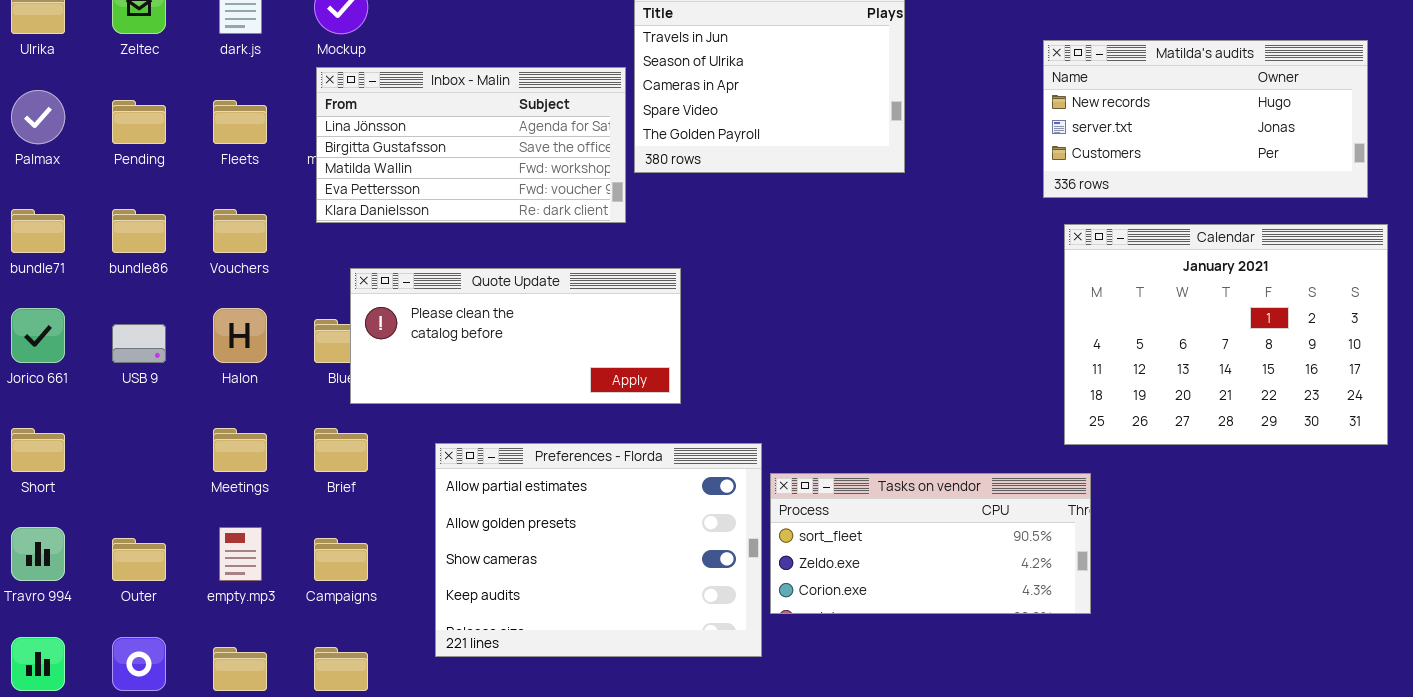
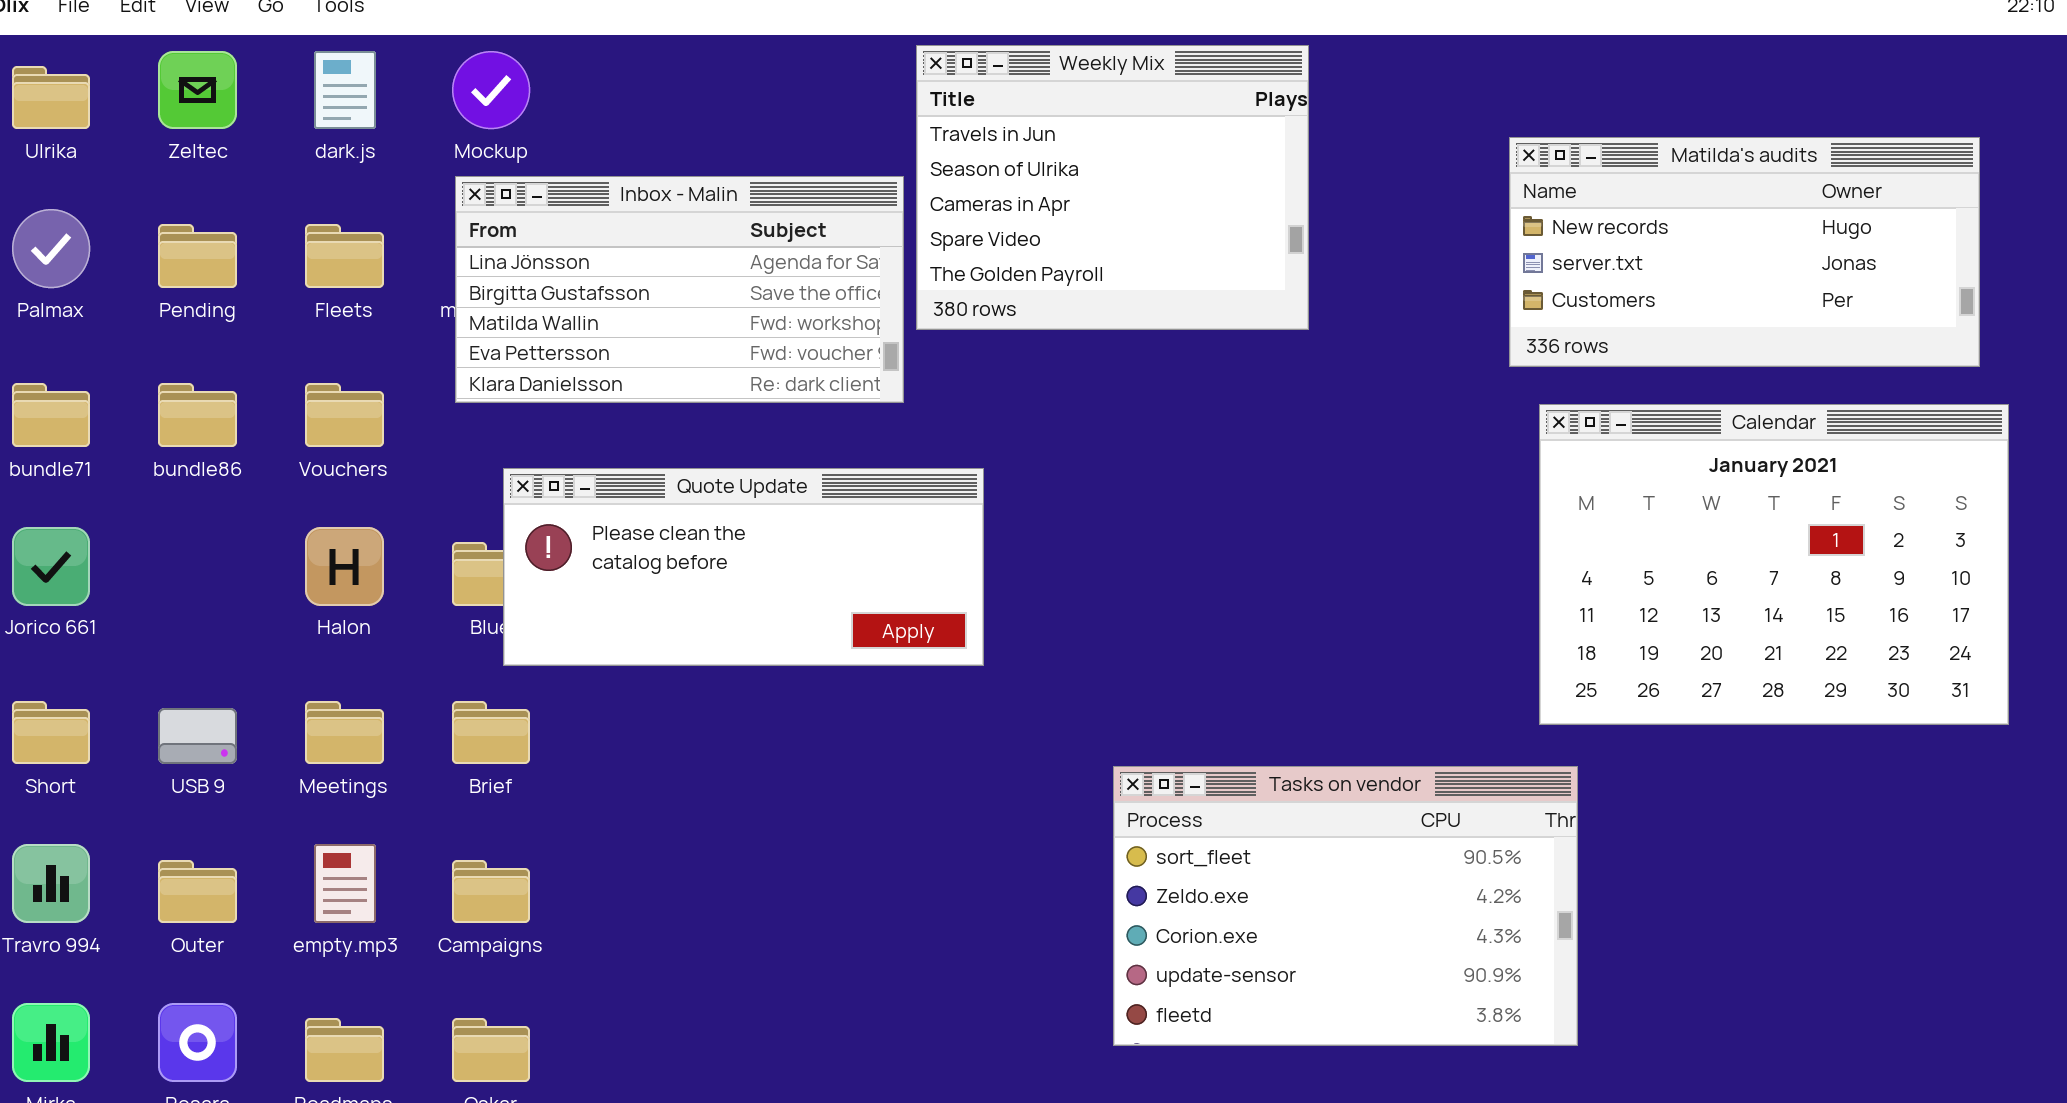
USB 9: [112,324,166,363] -> [158,708,237,764], moved
Preferences - Florda: [435,443,762,657] -> none, closed
Tasks on vendor: [770,473,1091,614] -> [1113,766,1578,1046], resized

